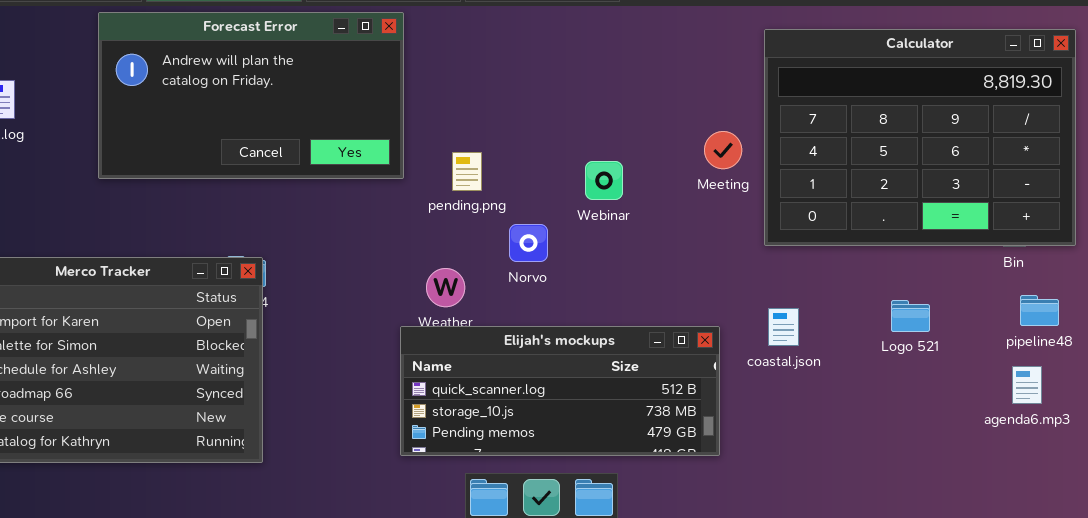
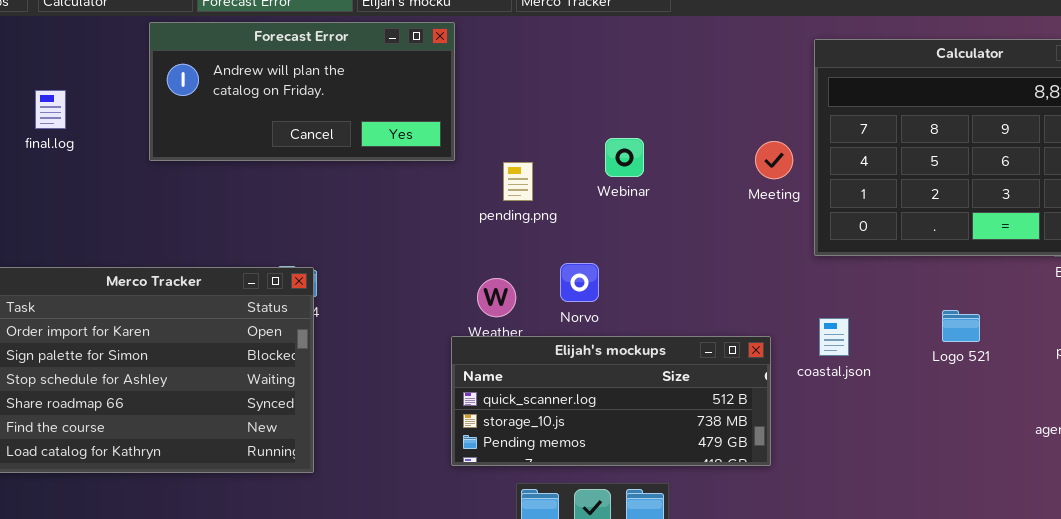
Forecast Error: [98,12,404,179] -> [149,22,455,161], resized
Webinar: [585,161,623,200] -> [605,138,644,177], moved
Norvo: [509,224,548,262] -> [560,263,599,302], moved

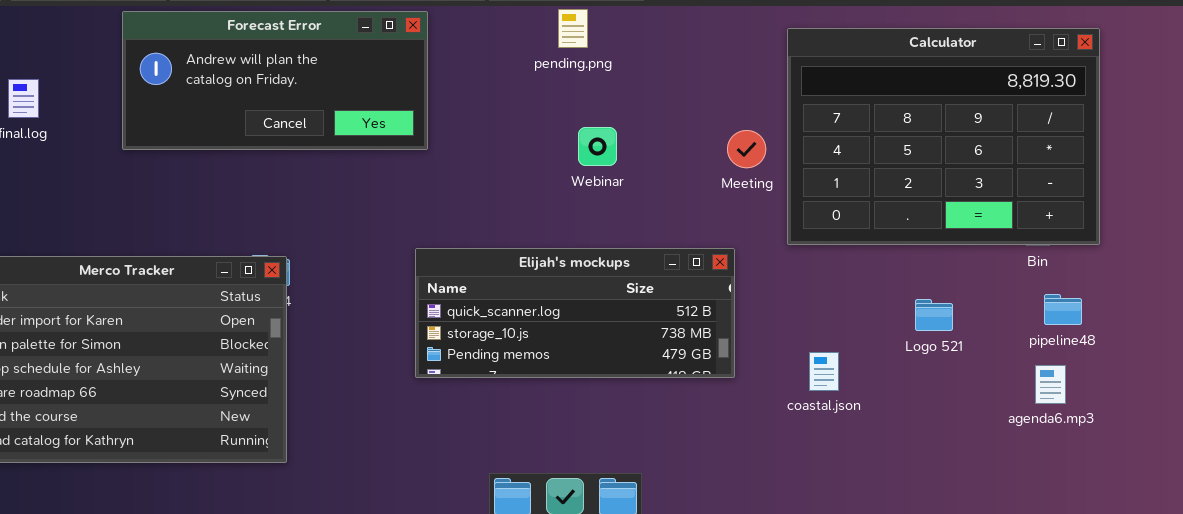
pending.png: [503,162,533,201] -> [558,9,588,48], moved
coastal.json: [819,318,849,356] -> [809,352,839,391], moved
Elijah's mockups: [451,336,771,466] -> [415,248,735,378], moved

